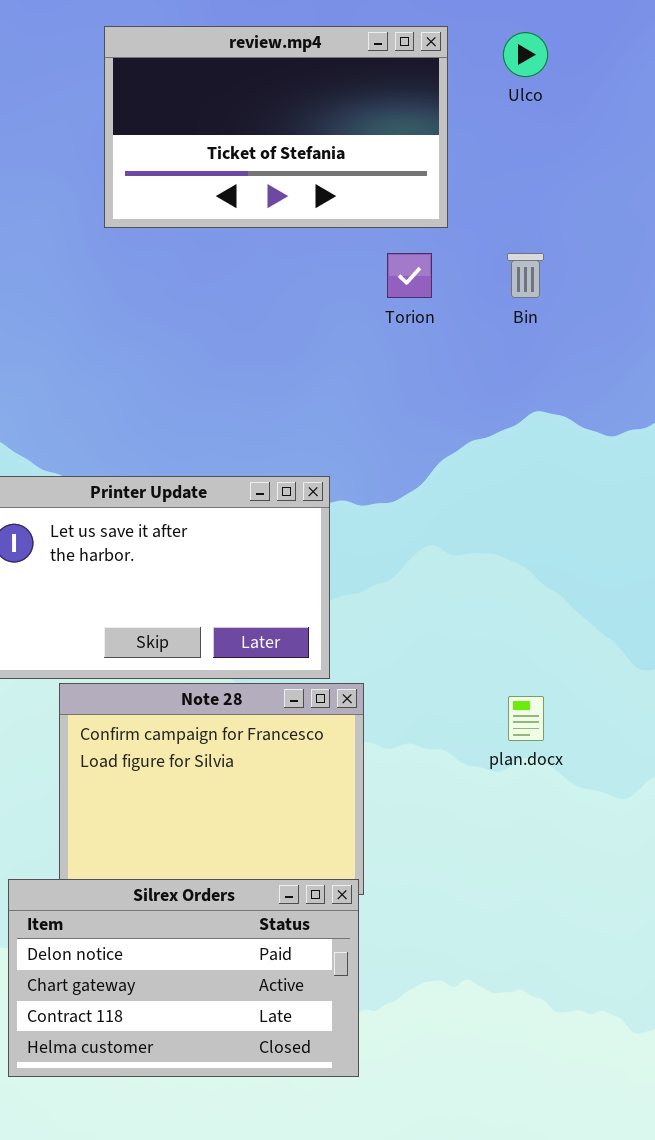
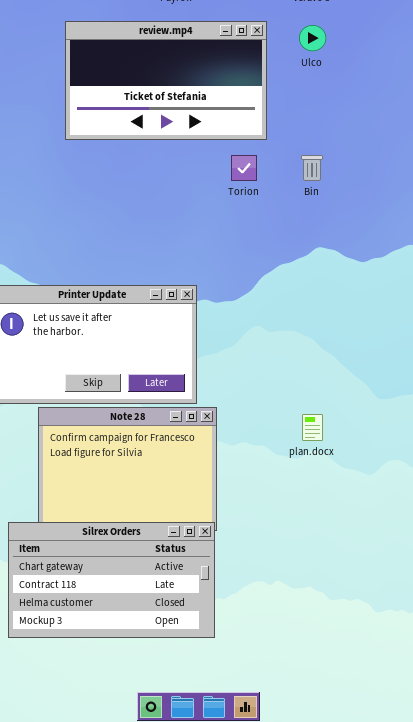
Silrex Orders: [8,879,359,1077] -> [8,522,215,638], scrolled down 1 row

